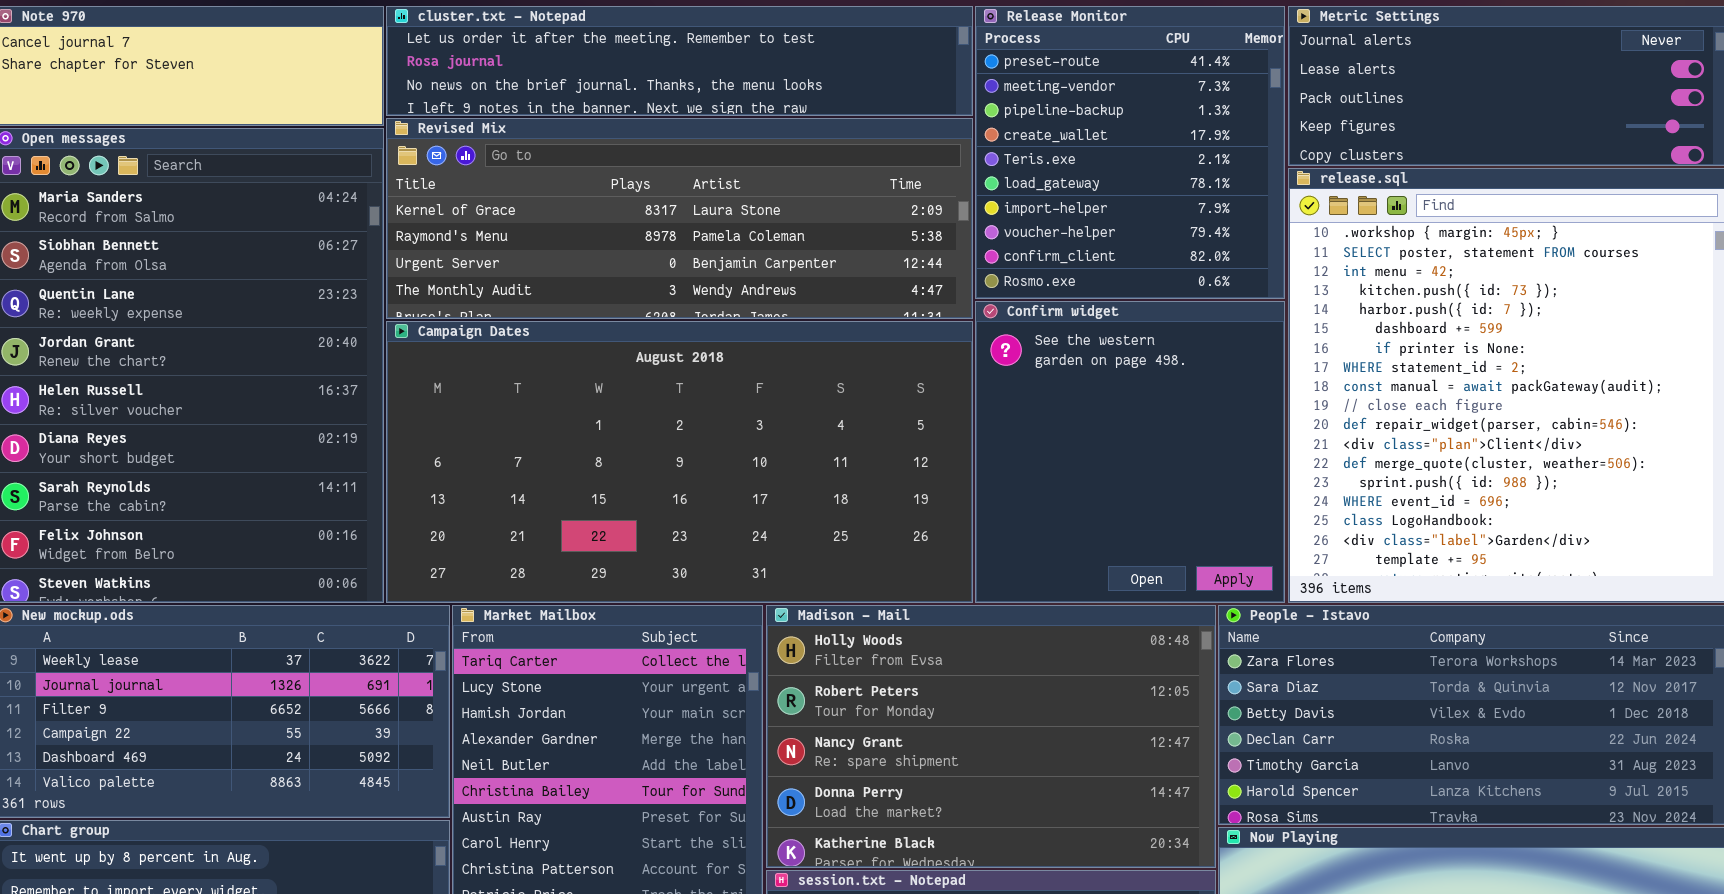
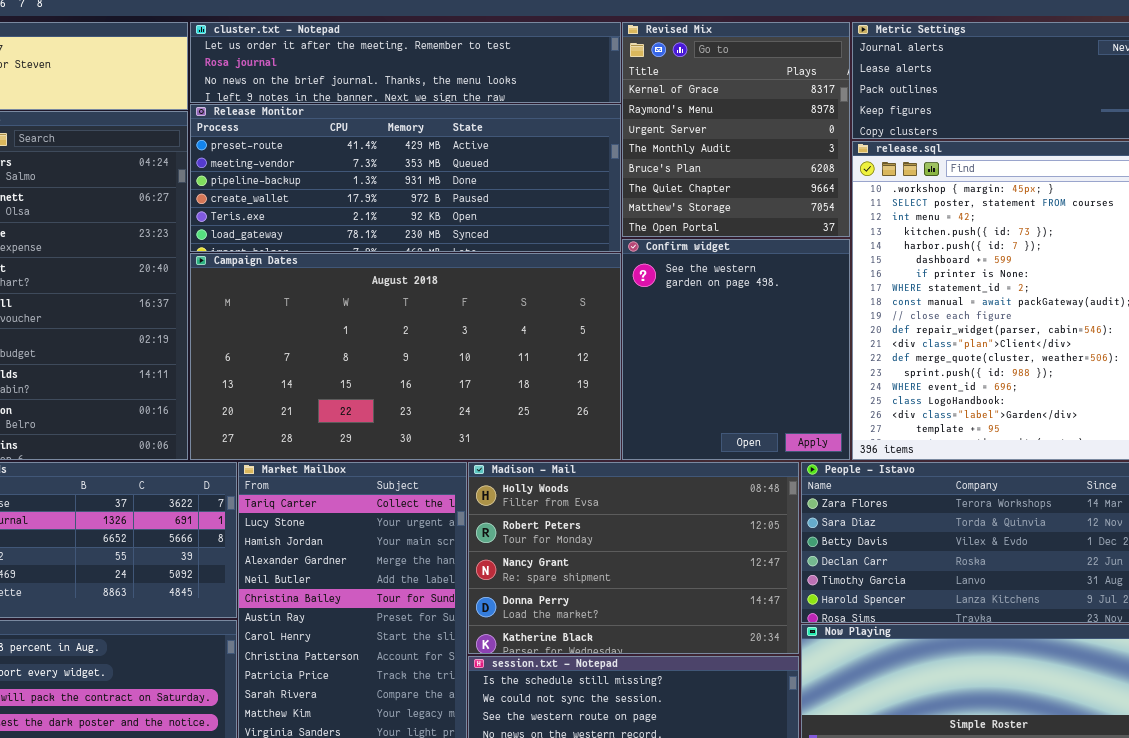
Release Monitor: [975,6,1285,299] -> [190,104,621,252], moved, resized
Revised Mix: [386,118,973,319] -> [622,22,850,237], moved, resized

